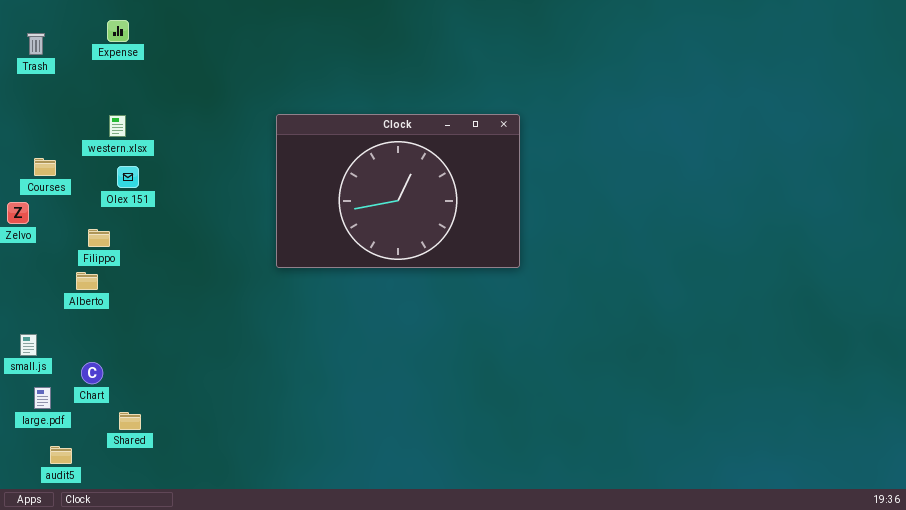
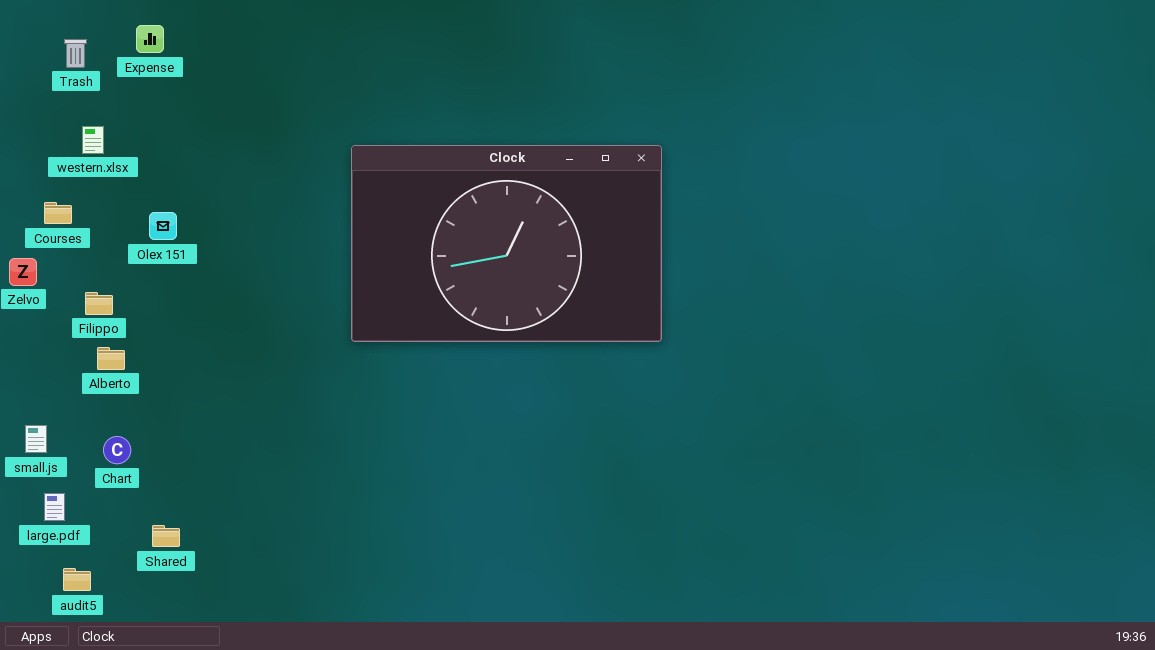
Trash: [27,33,45,55] -> [64,39,87,68], moved
western.xlsx: [109,115,126,137] -> [82,126,104,154], moved
Filippo: [88,229,110,247] -> [85,292,113,315], moved
Chart: [81,362,103,384] -> [103,436,131,464], moved

